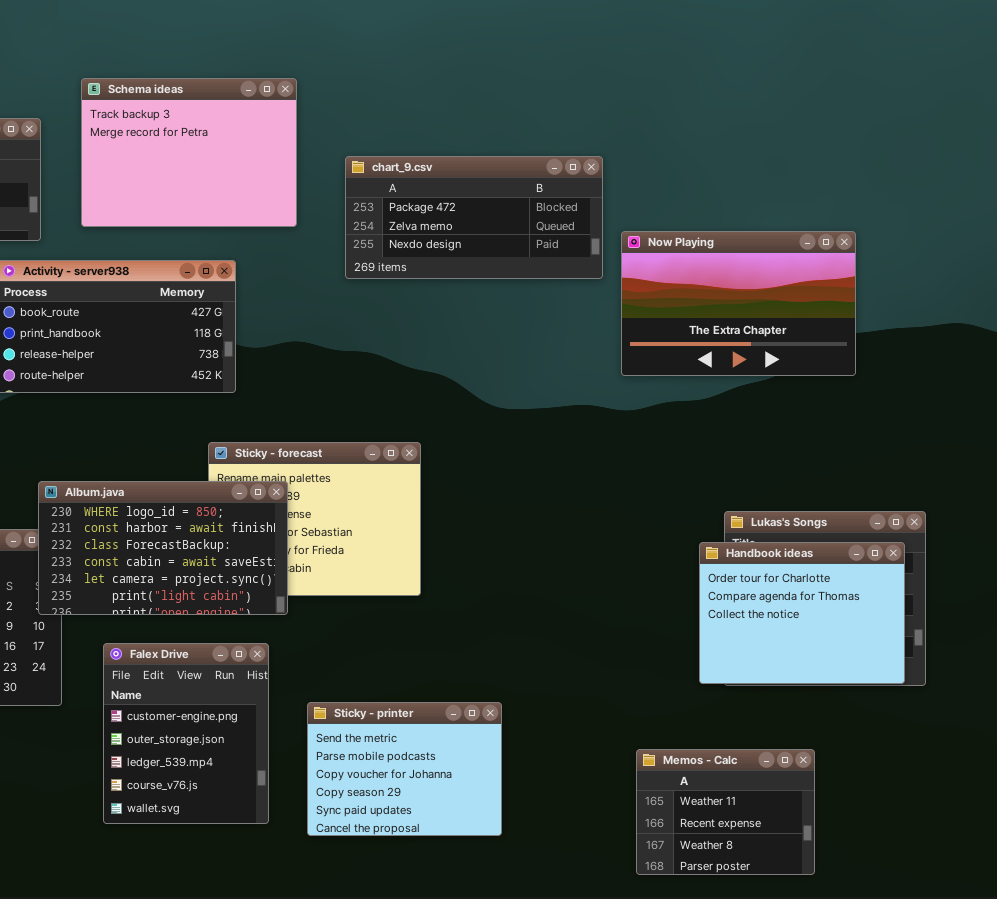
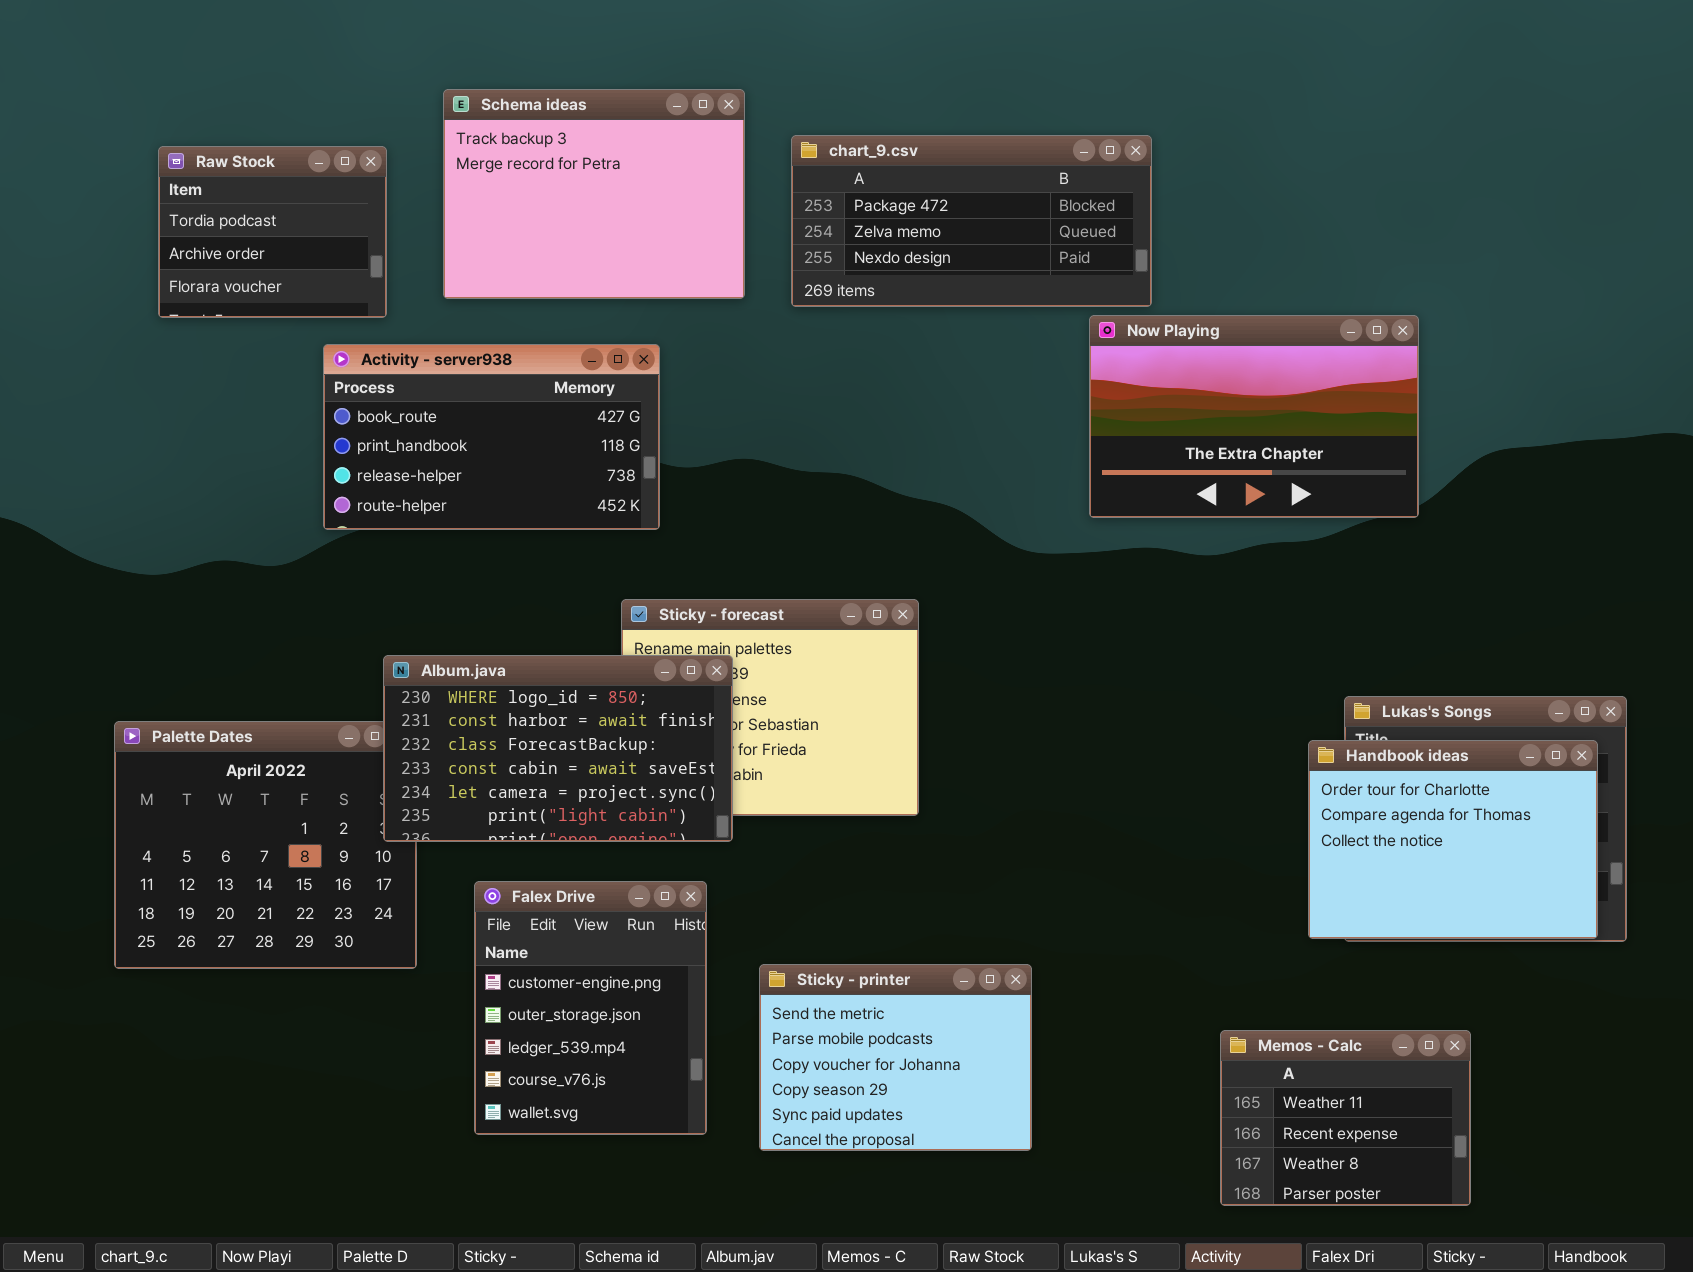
chart_9.csv: [345,156,603,279] -> [791,135,1152,307], moved
Now Playing: [621,231,856,376] -> [1089,315,1419,518], moved

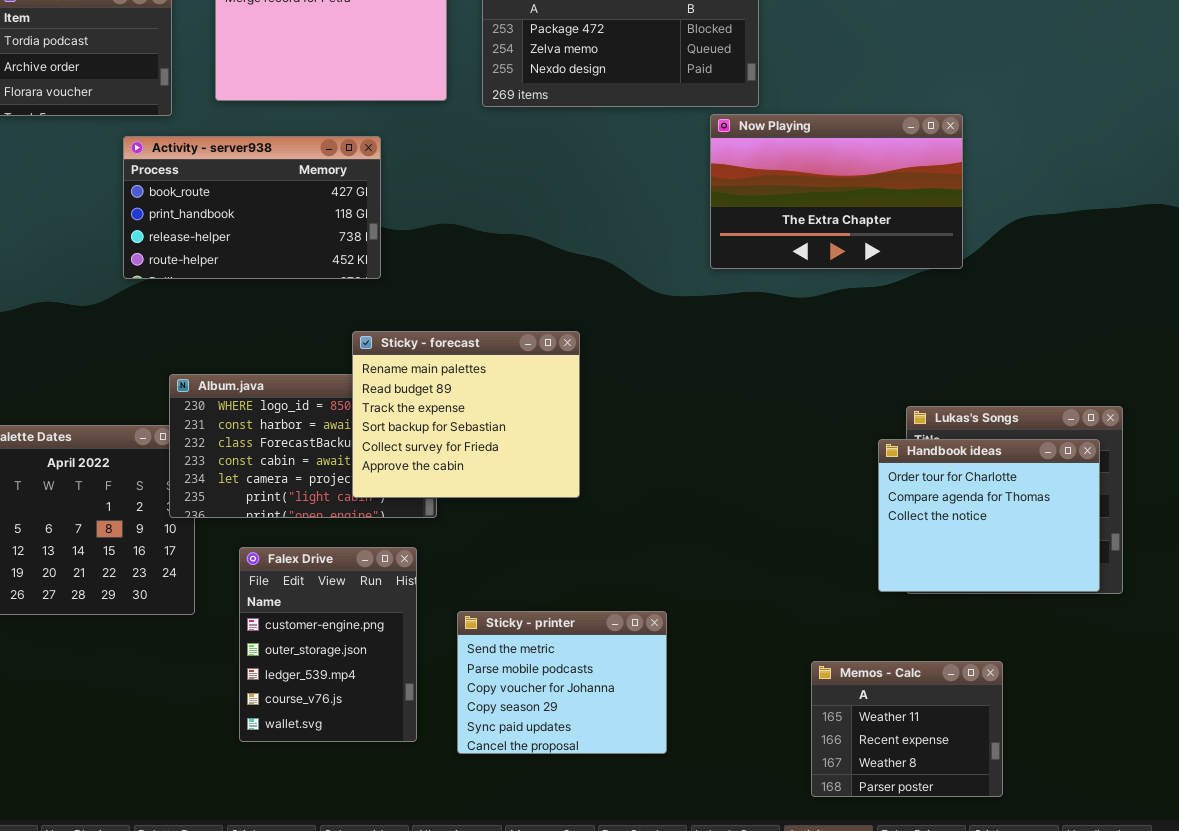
Sticky - forecast: [621,599,919,816] -> [352,331,580,498], raised

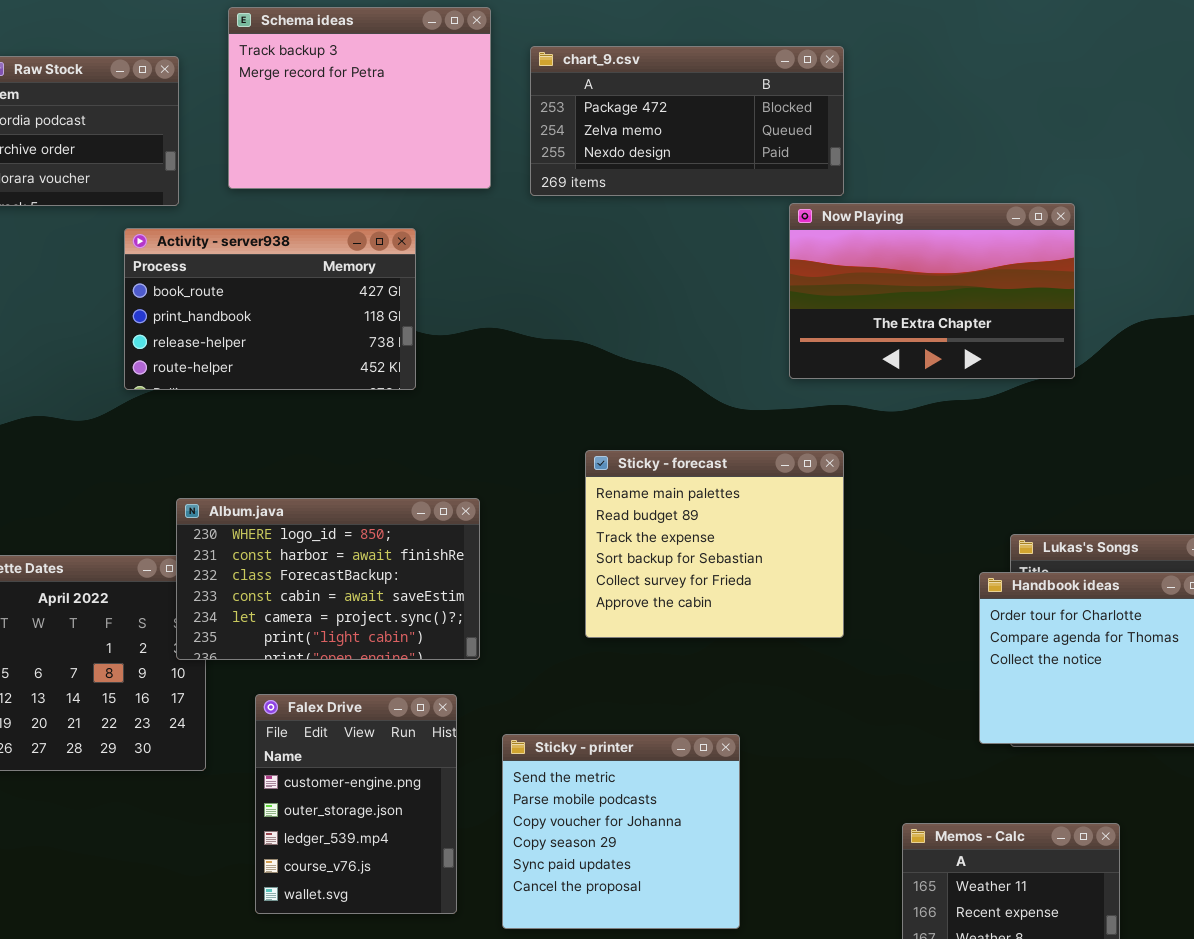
Sticky - forecast: [352,331,580,498] -> [585,450,844,638], moved
Sticky - printer: [457,611,667,754] -> [502,734,740,929], resized

